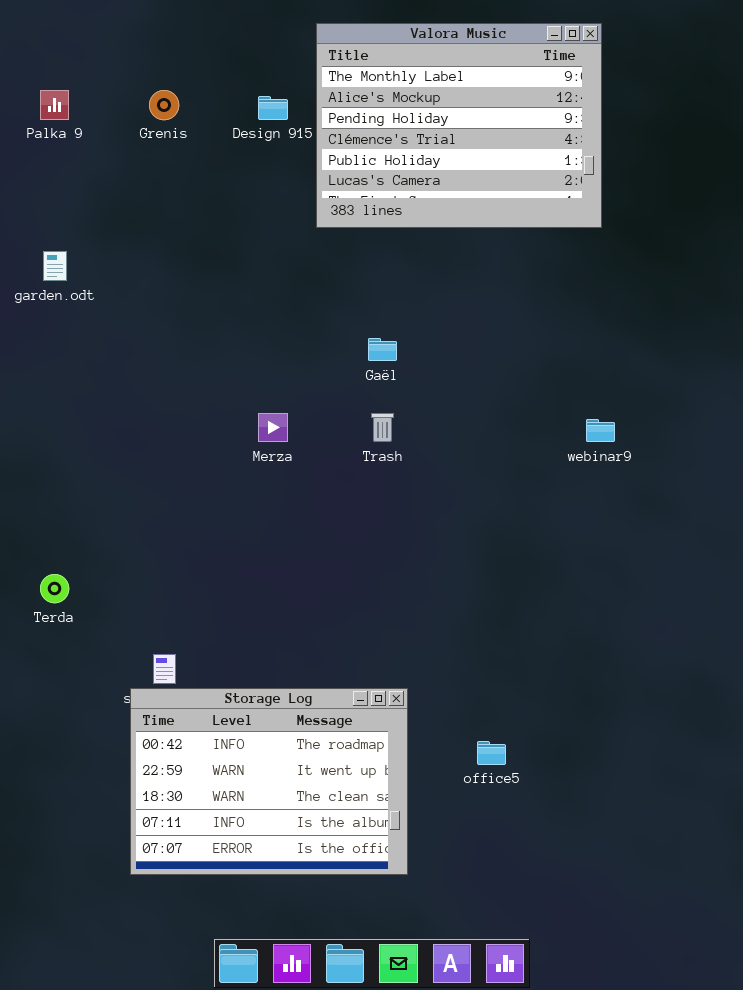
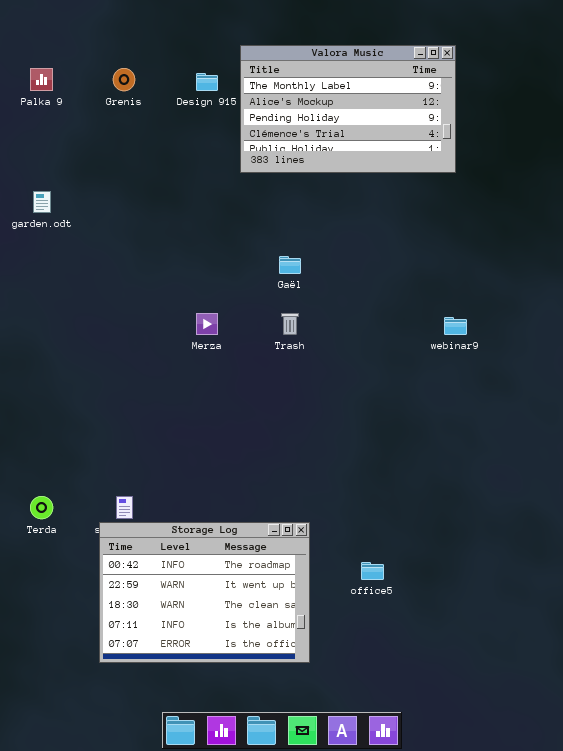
Valora Music: [316,23,602,228] -> [240,45,456,173], resized
Terda: [40,574,69,603] -> [30,496,53,519], moved

